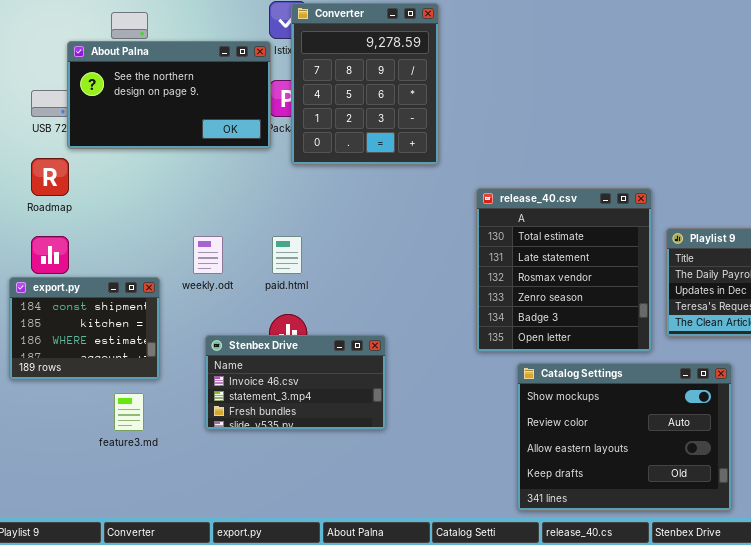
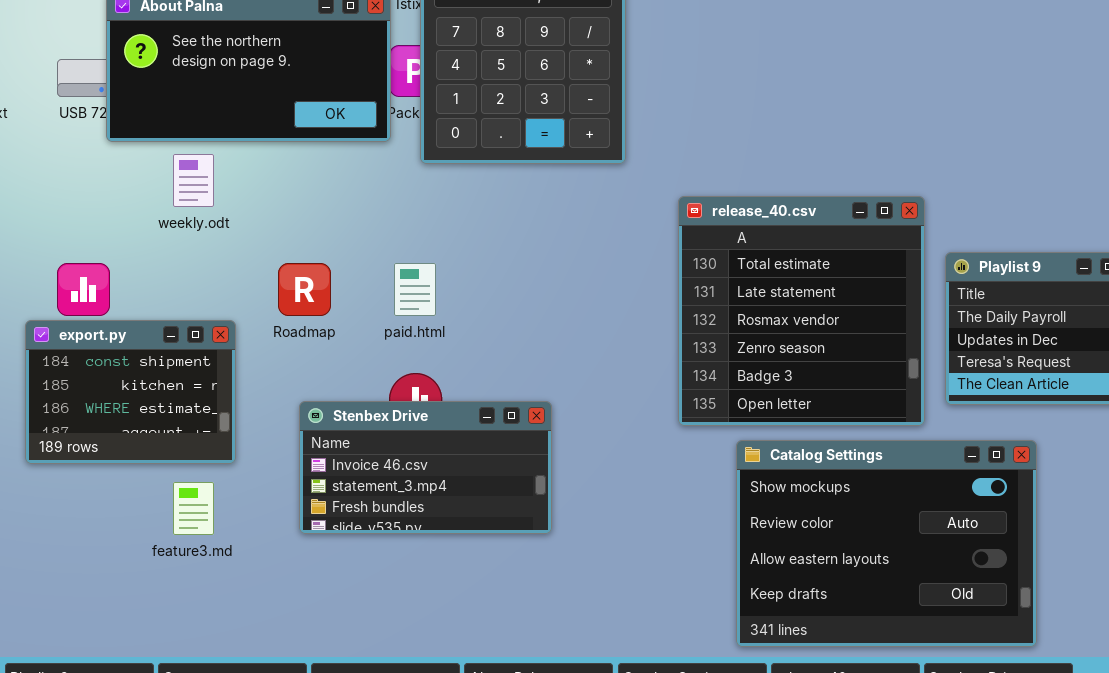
Roadmap: [31,158,69,196] -> [278,263,331,316], moved
weekly.odt: [193,236,223,274] -> [173,154,214,207], moved

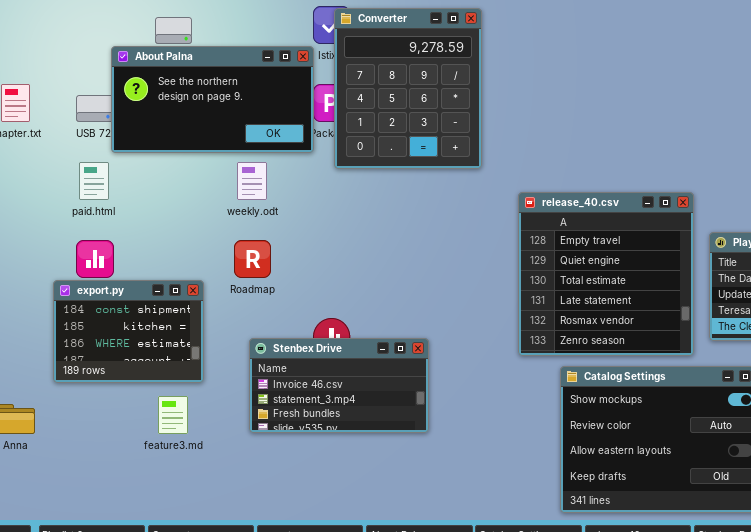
weekly.odt: [173,154,214,207] -> [237,162,267,200], moved
release_40.csv: [678,196,925,426] -> [518,192,694,356], scrolled up 2 rows
paid.html: [394,263,436,316] -> [79,162,109,200], moved

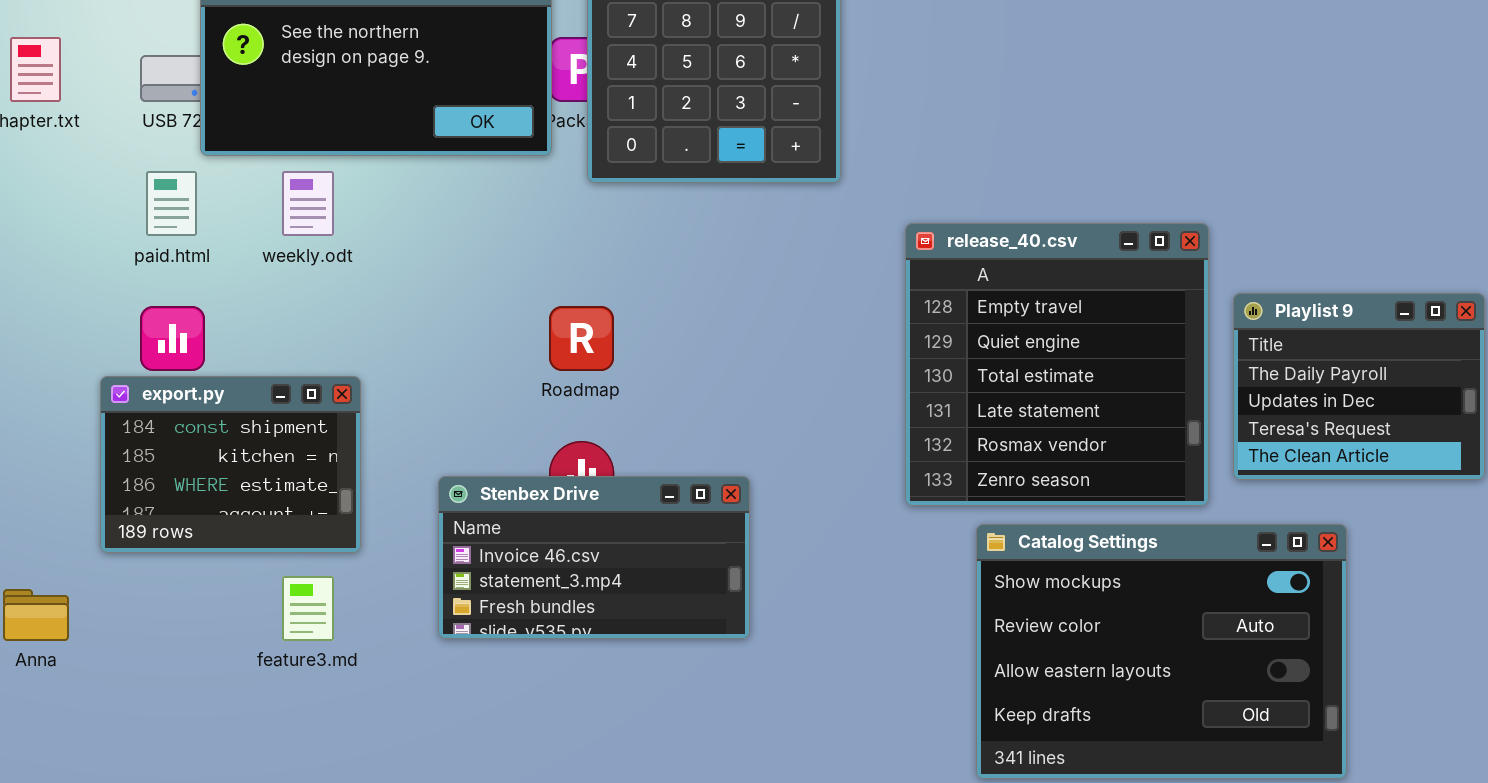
weekly.odt: [237,162,267,200] -> [282,171,334,236], moved
Roadmap: [234,240,271,278] -> [549,306,614,371], moved

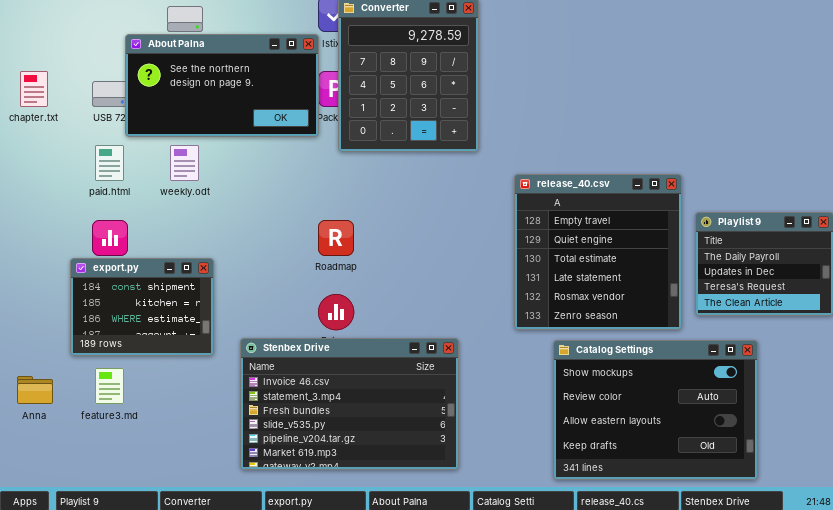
Stenbex Drive: [438,476,750,639] -> [240,338,459,470], moved, resized
feature3.md: [282,576,334,641] -> [95,368,124,404], moved

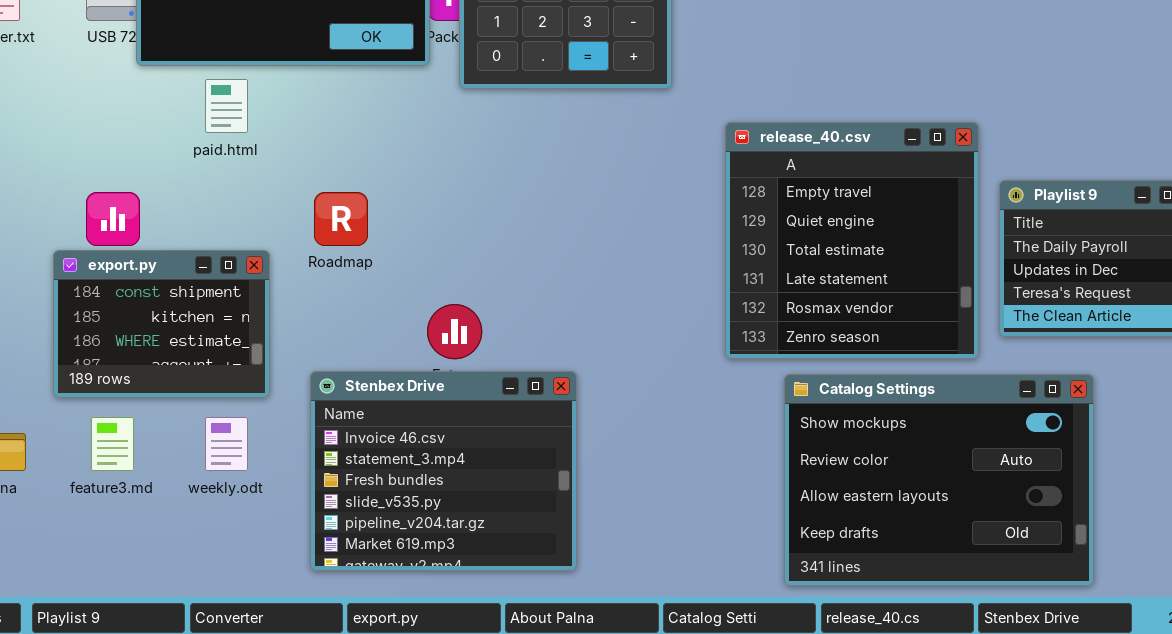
paid.html: [95,145,124,181] -> [205,79,248,133], moved
weekly.odt: [170,145,199,181] -> [205,417,248,471], moved
Roadmap: [318,220,354,256] -> [314,192,368,246], moved
Stenbex Drive: [240,338,459,470] -> [310,371,577,571], resized

